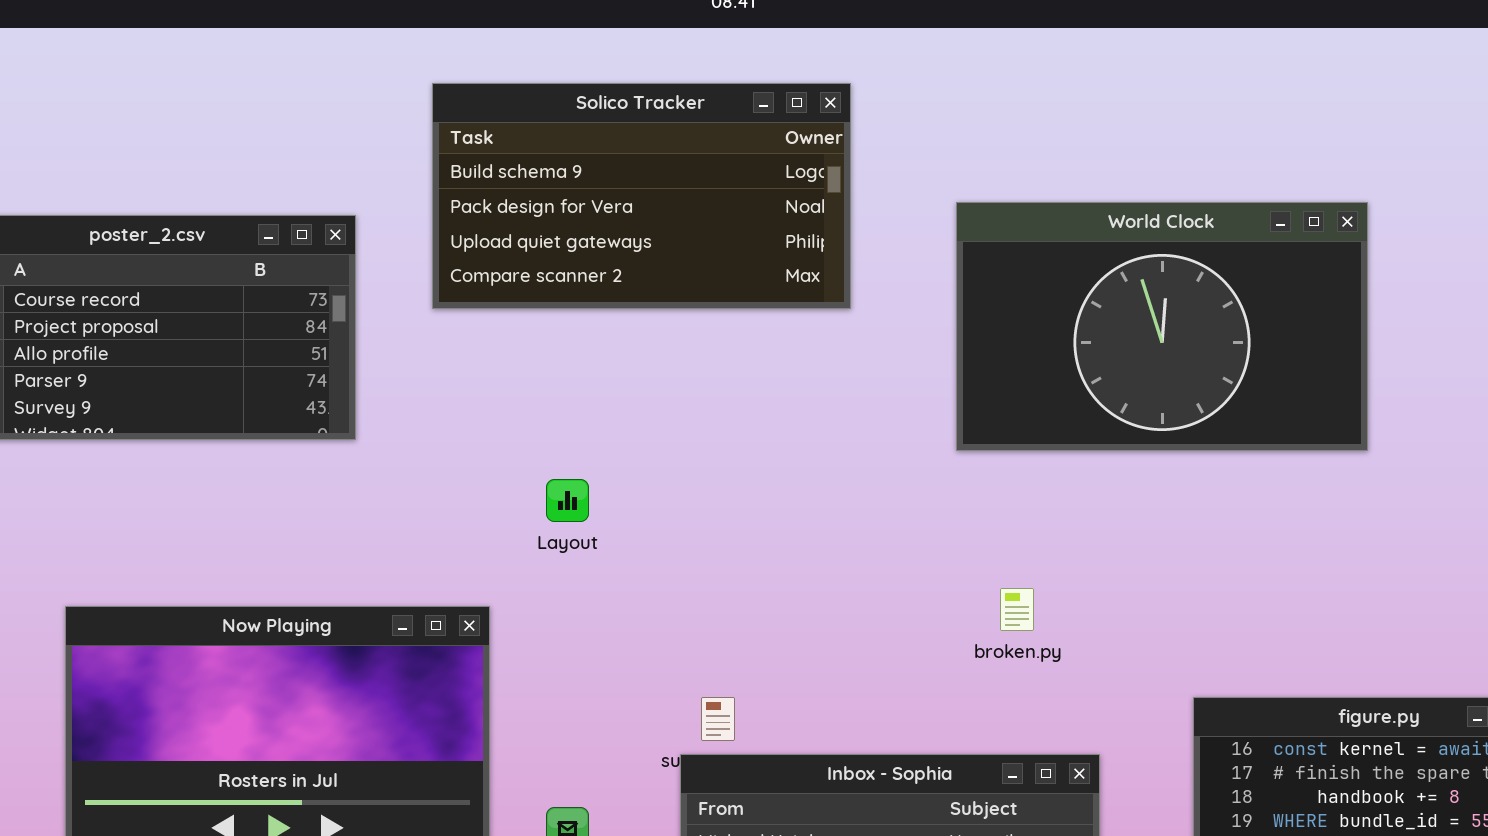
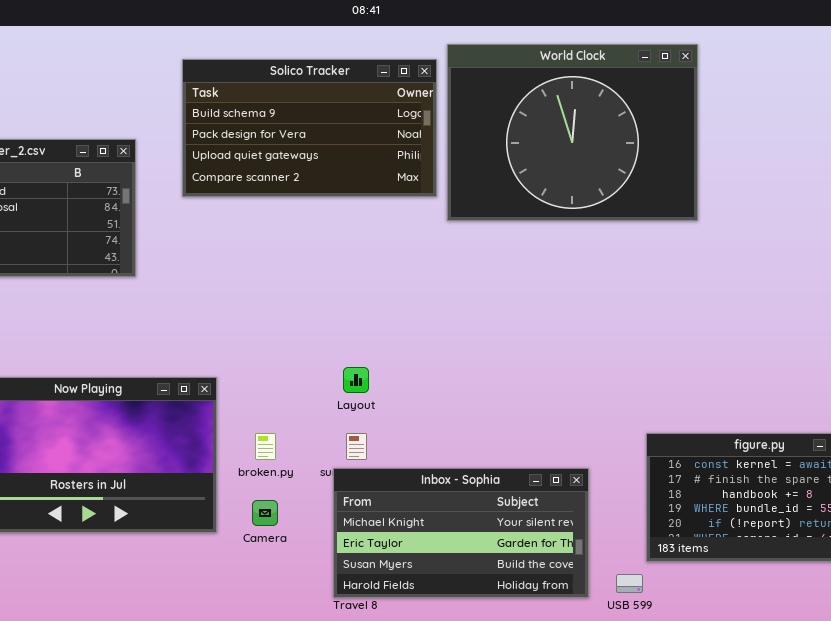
World Clock: [956,202,1368,451] -> [447,44,698,221], moved, resized
Layout: [546,479,589,522] -> [343,367,369,393], moved
broken.py: [1000,588,1034,631] -> [255,433,276,460], moved

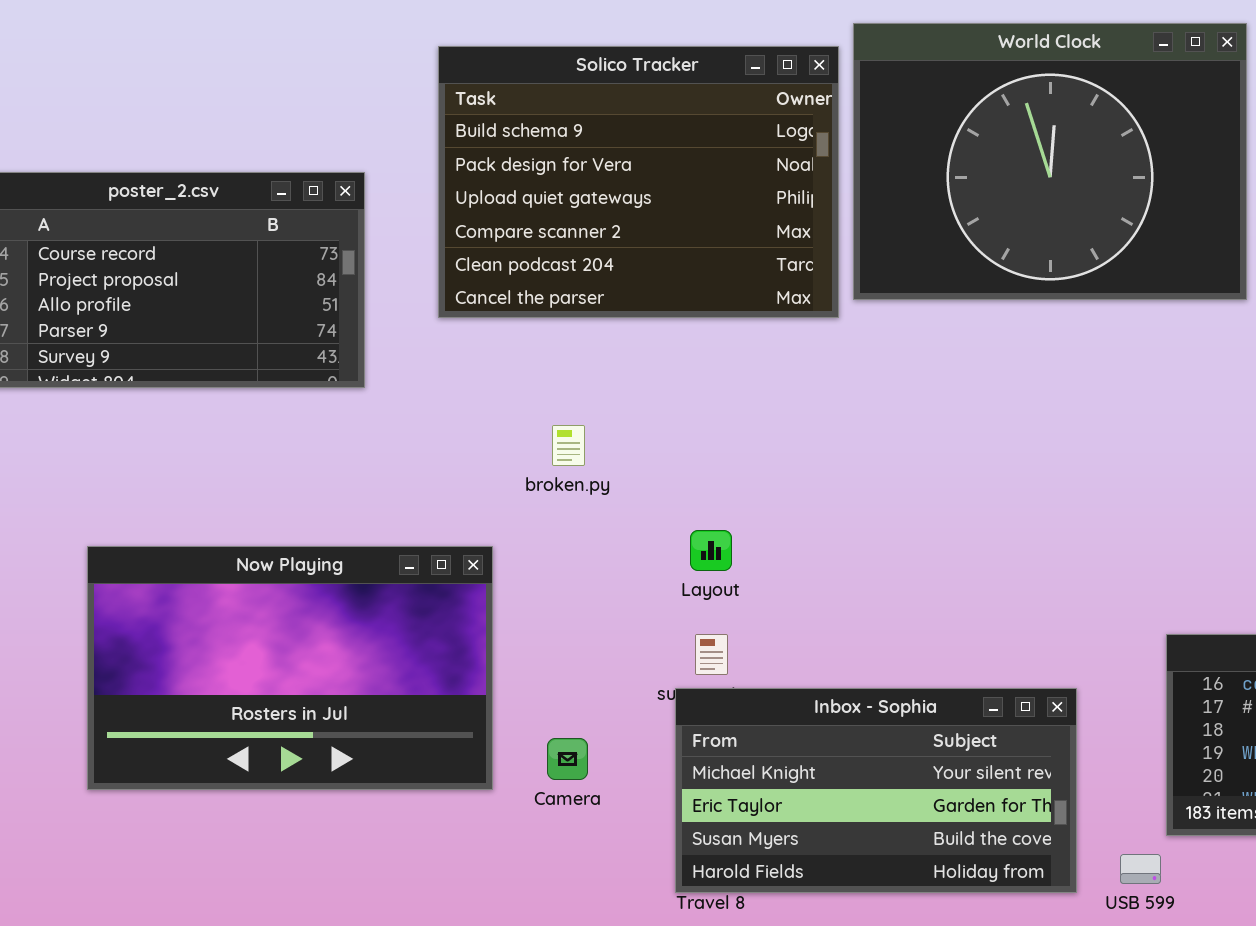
Solico Tracker: [182,59,437,197] -> [438,46,839,318], resized
broken.py: [255,433,276,460] -> [552,425,585,466], moved

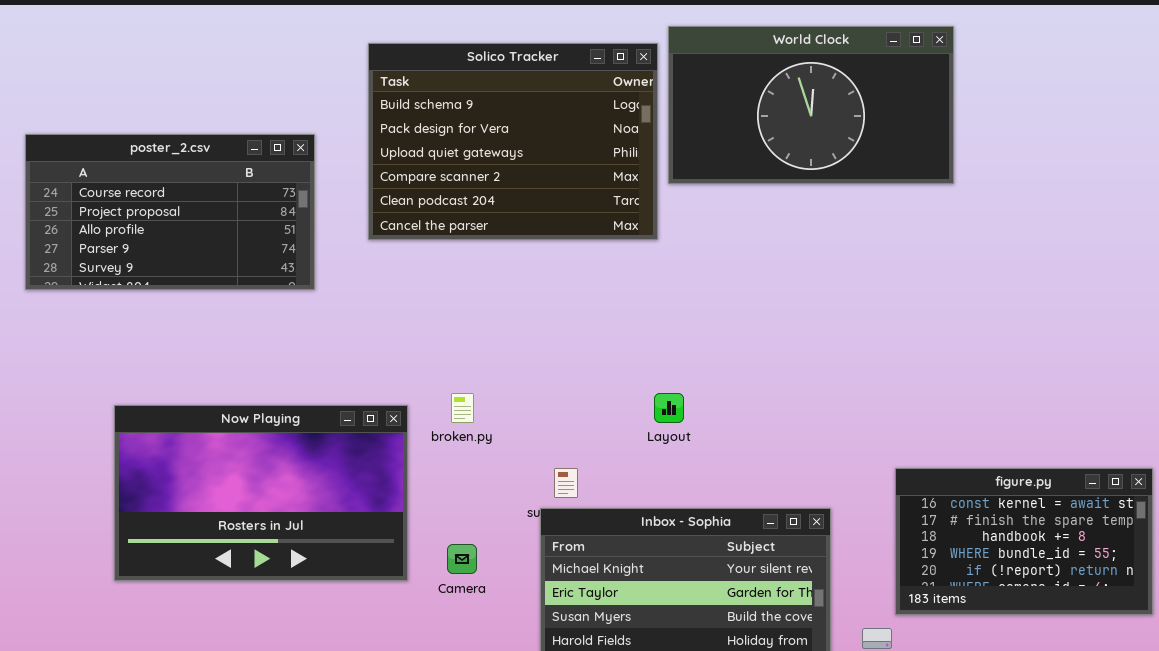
World Clock: [853,23,1247,300] -> [668,26,954,184], resized
broken.py: [552,425,585,466] -> [451,393,474,423], moved
Layout: [690,530,732,571] -> [654,393,684,423], moved

